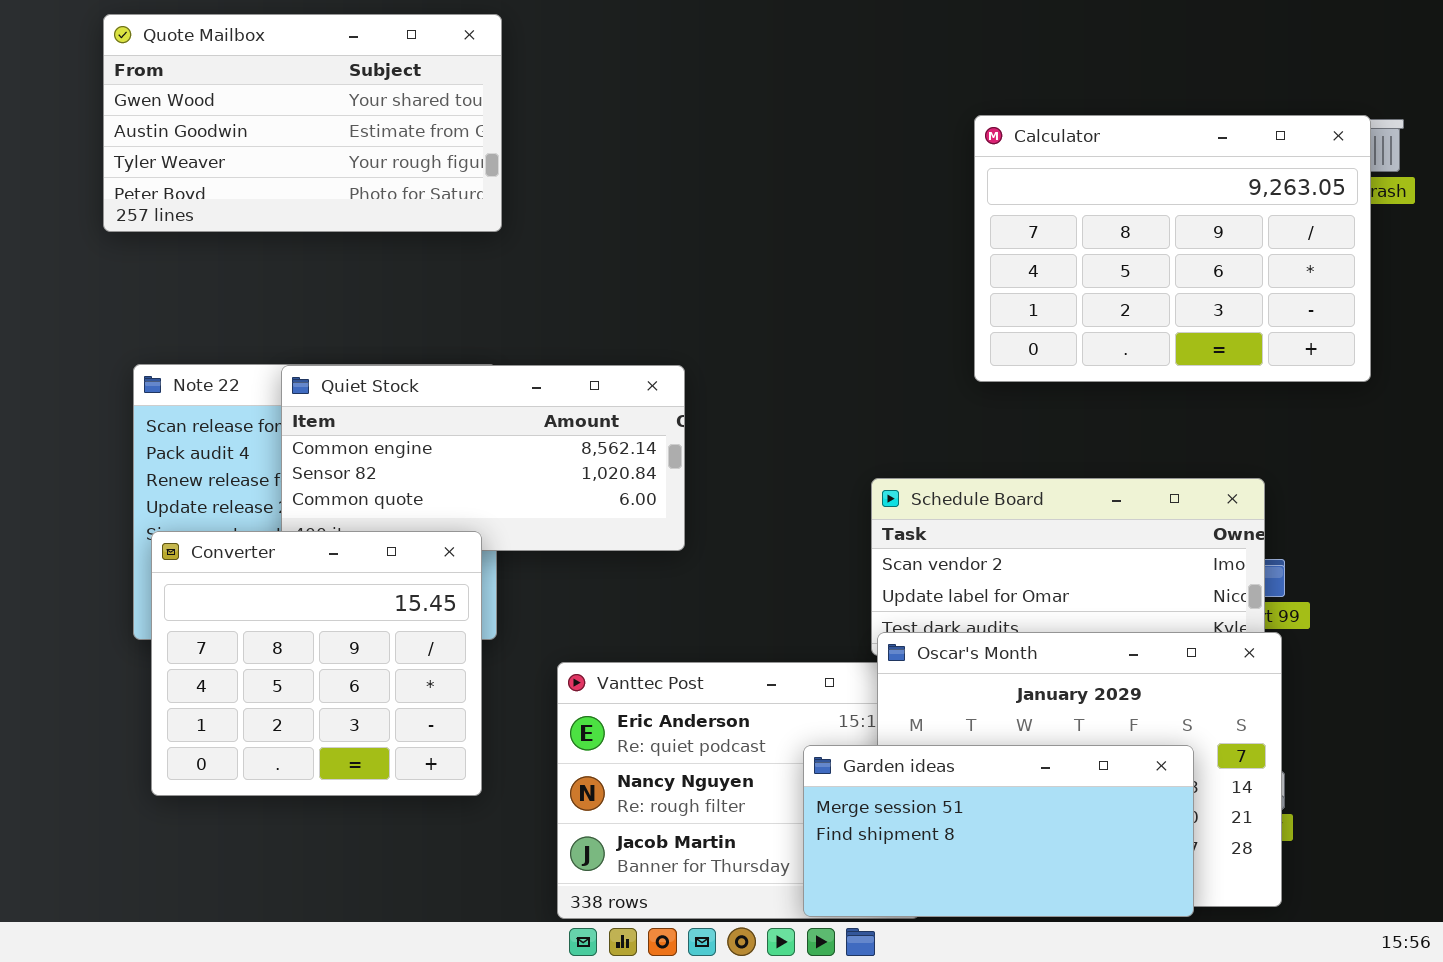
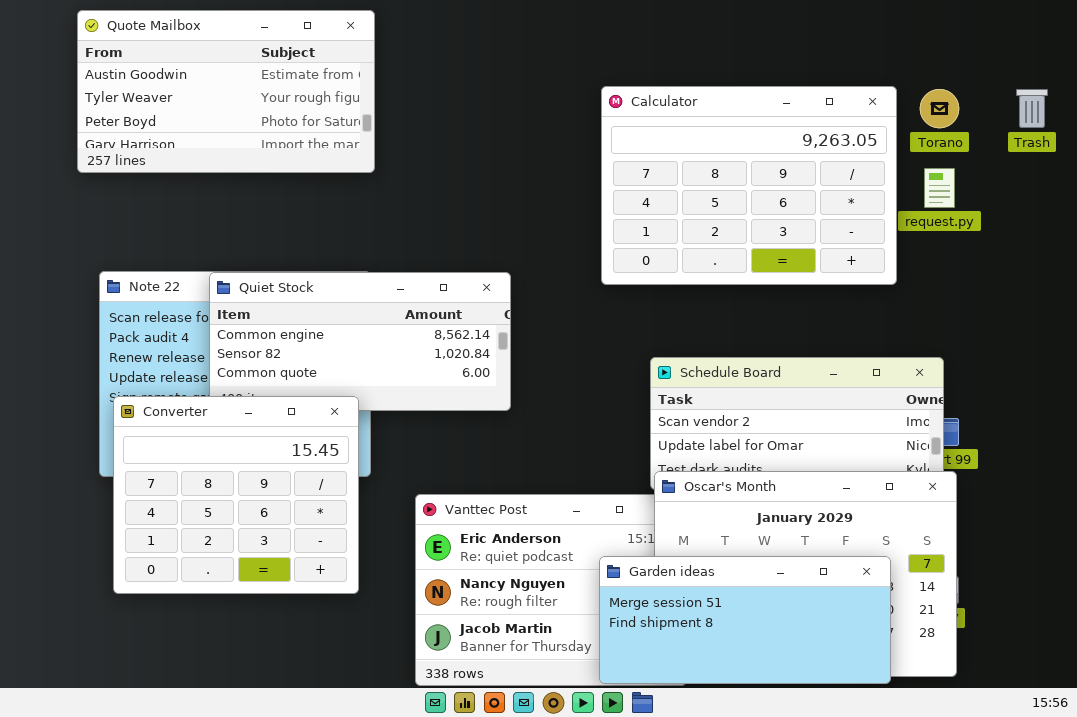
Quote Mailbox: [103,14,502,232] -> [77,10,375,173], scrolled down 1 row
Calculator: [974,115,1371,382] -> [601,86,897,285], moved

